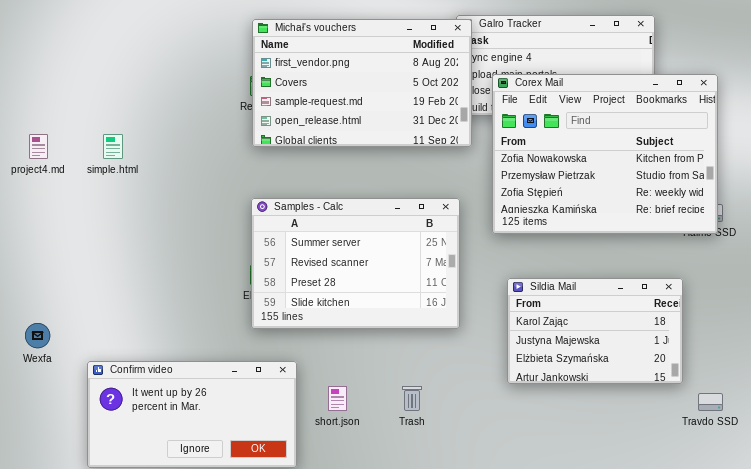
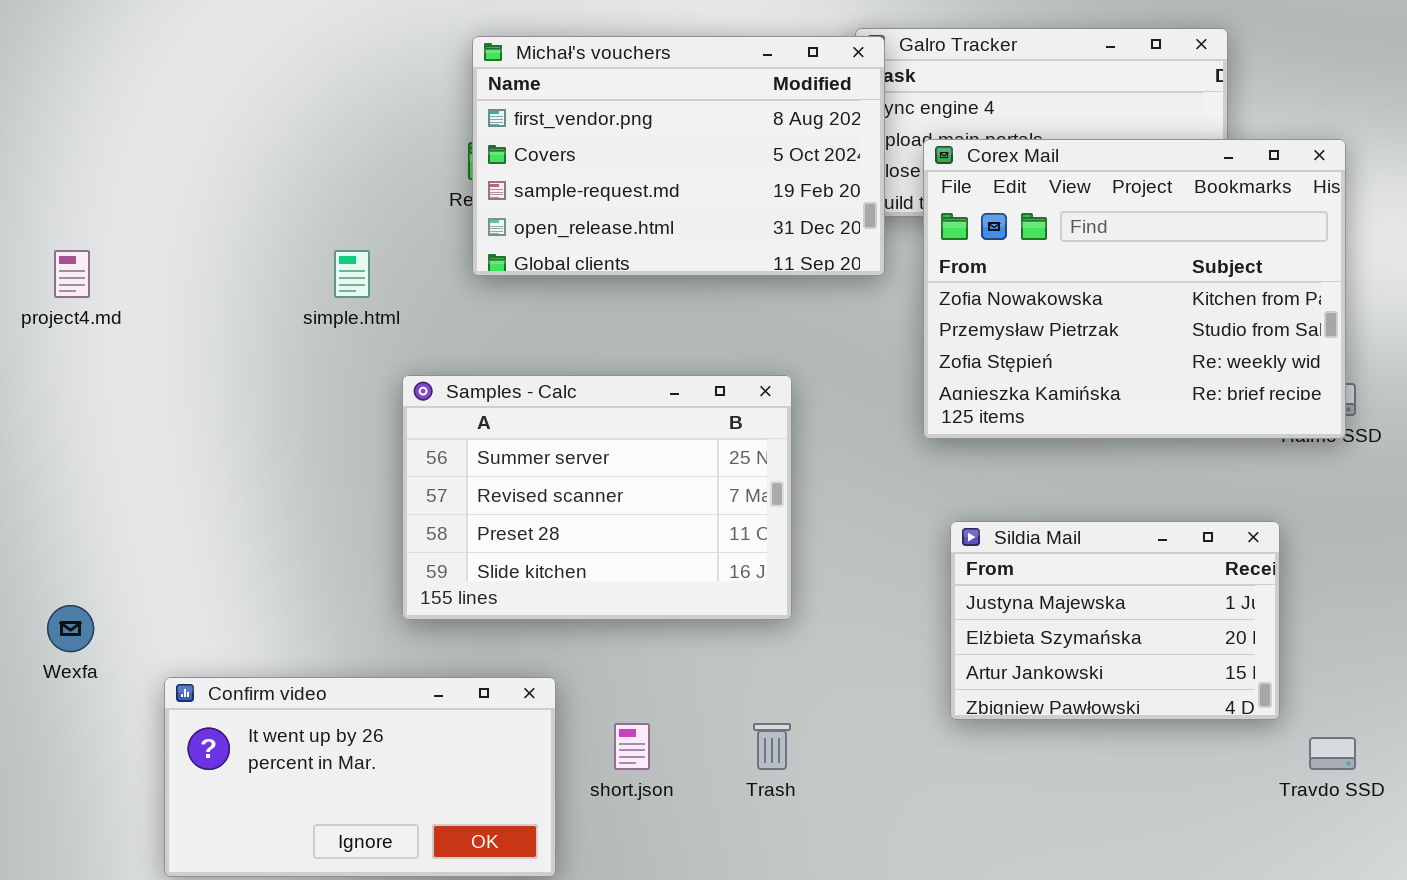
simple.html: [103,134,123,159] -> [334,250,370,298], moved
Samples - Calc: [251,198,460,329] -> [402,375,792,620], moved
Sildia Mail: [507,278,683,384] -> [950,521,1280,720], scrolled down 1 row

